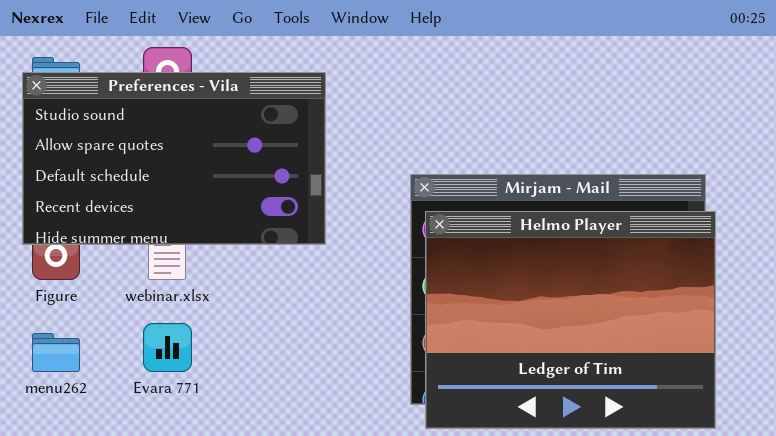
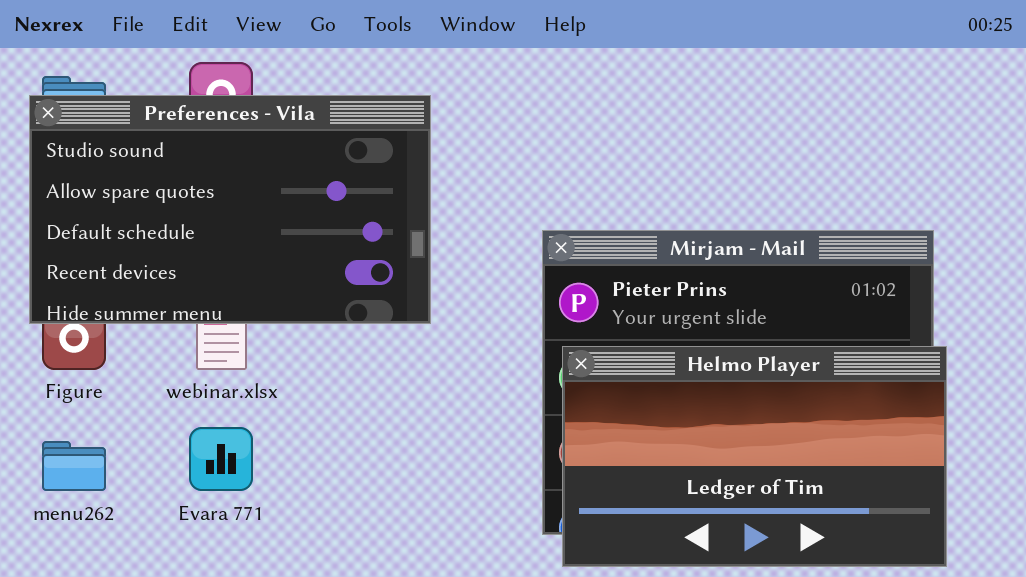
Helmo Player: [425,211,716,429] -> [562,346,947,567], resized

